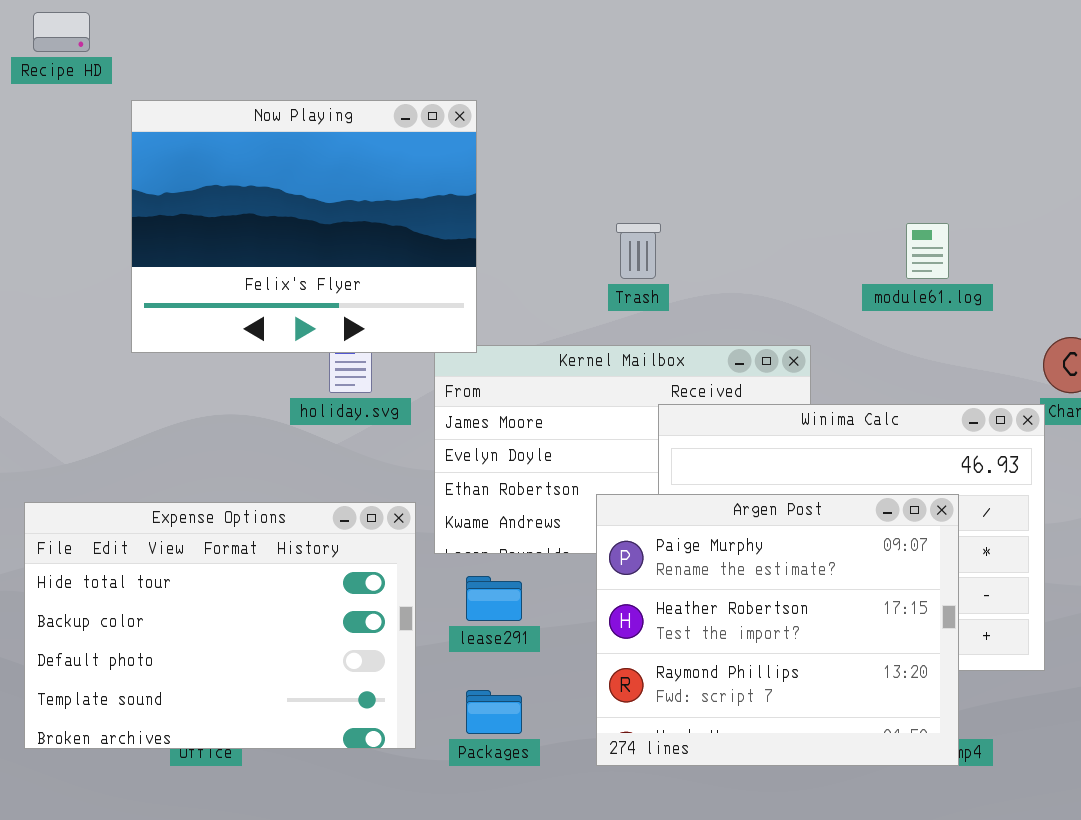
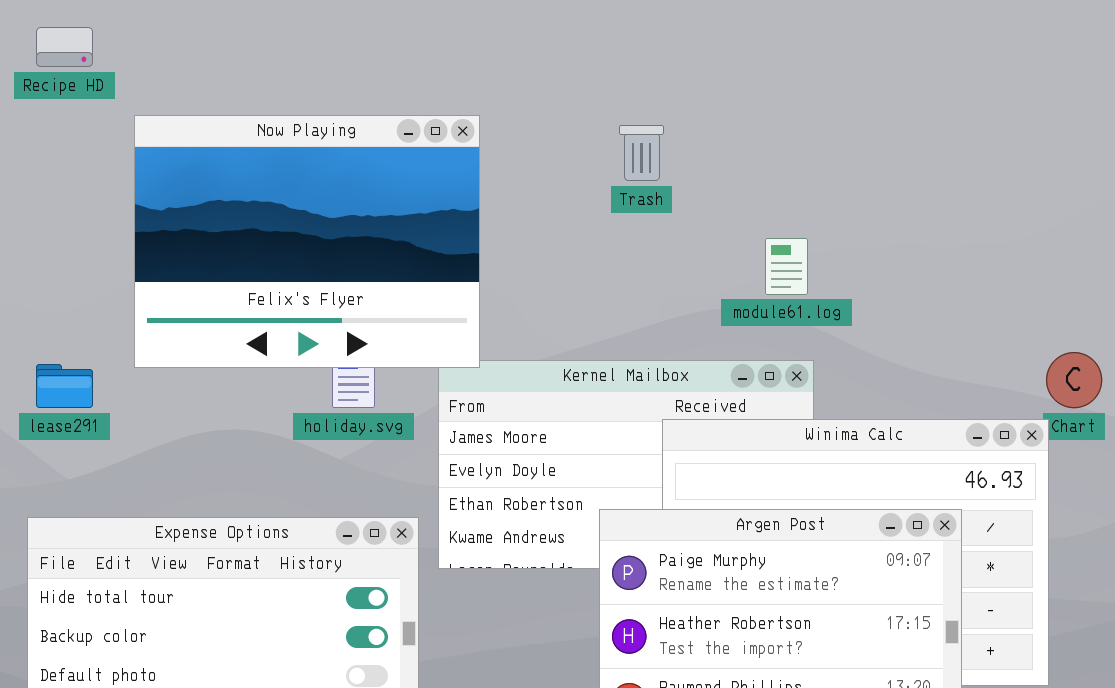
Trash: [616,223,661,279] -> [619,125,664,181], moved
module61.log: [906,223,949,279] -> [765,238,808,295], moved
lease291: [466,576,522,621] -> [36,364,93,408], moved

